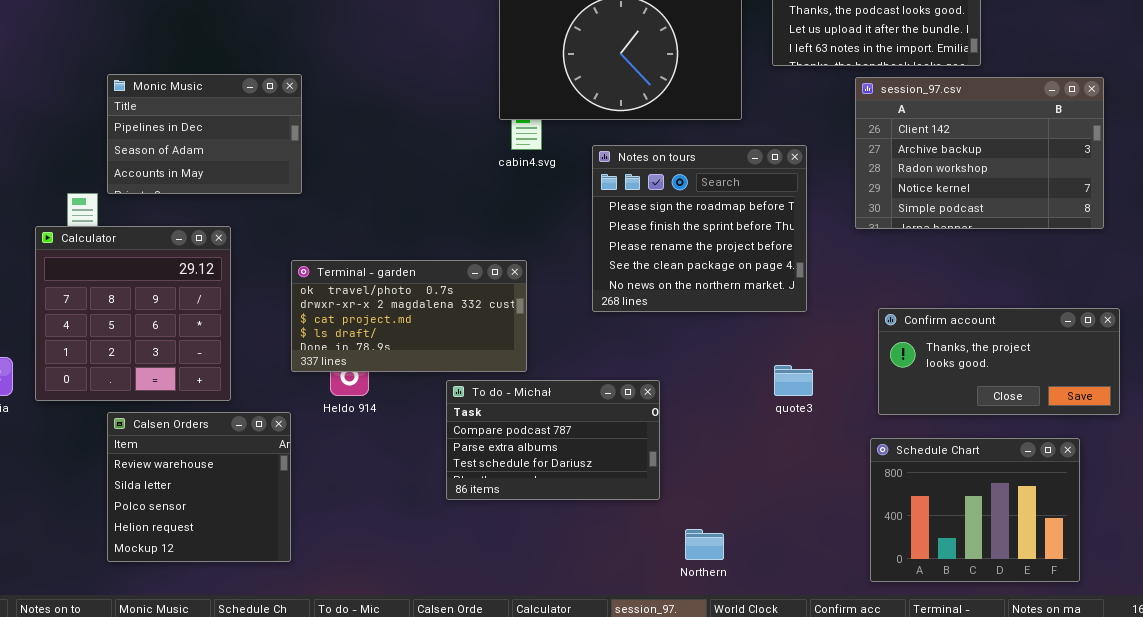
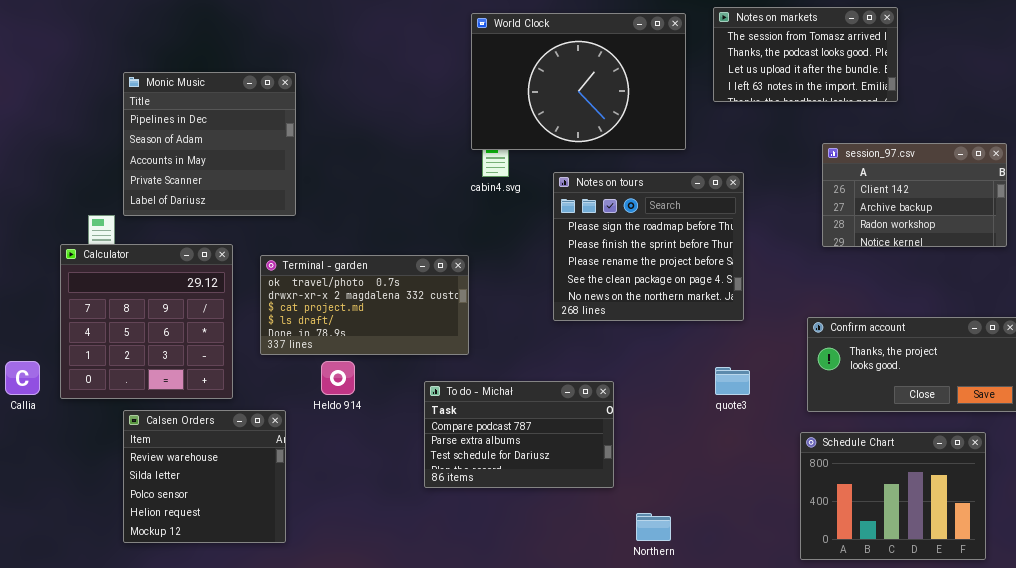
Monic Music: [107,74,302,194] -> [123,72,296,216], resized
session_97.csv: [855,77,1104,229] -> [822,143,1007,247], resized
Terminal - garden: [291,260,527,372] -> [260,255,469,355], moved

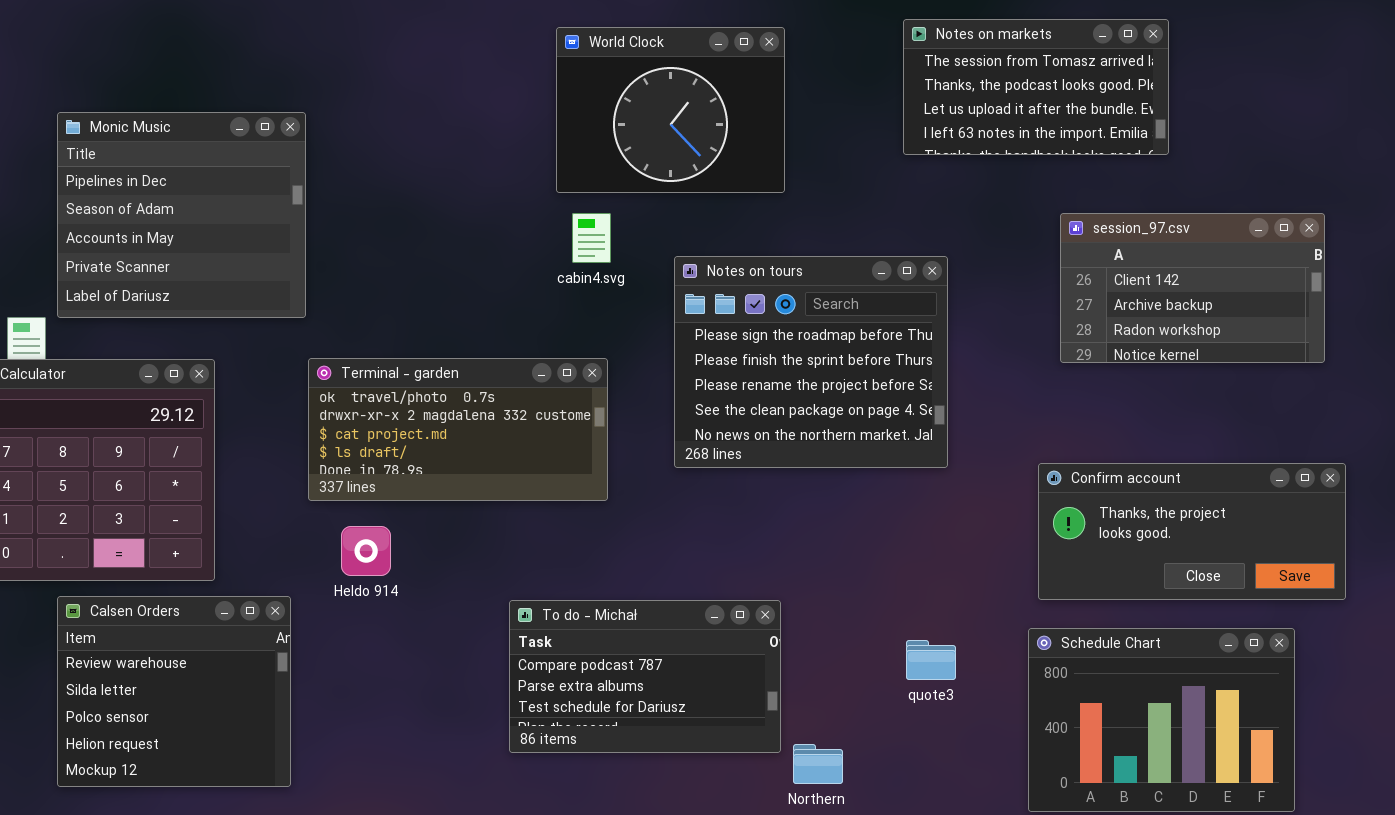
World Clock: [471,13,686,150] -> [556,27,785,193], resized
Terminal - garden: [260,255,469,355] -> [308,358,608,501], moved
quote3: [715,367,750,395] -> [906,640,956,680], moved
To do - Michał: [424,381,614,488] -> [509,600,781,753], moved

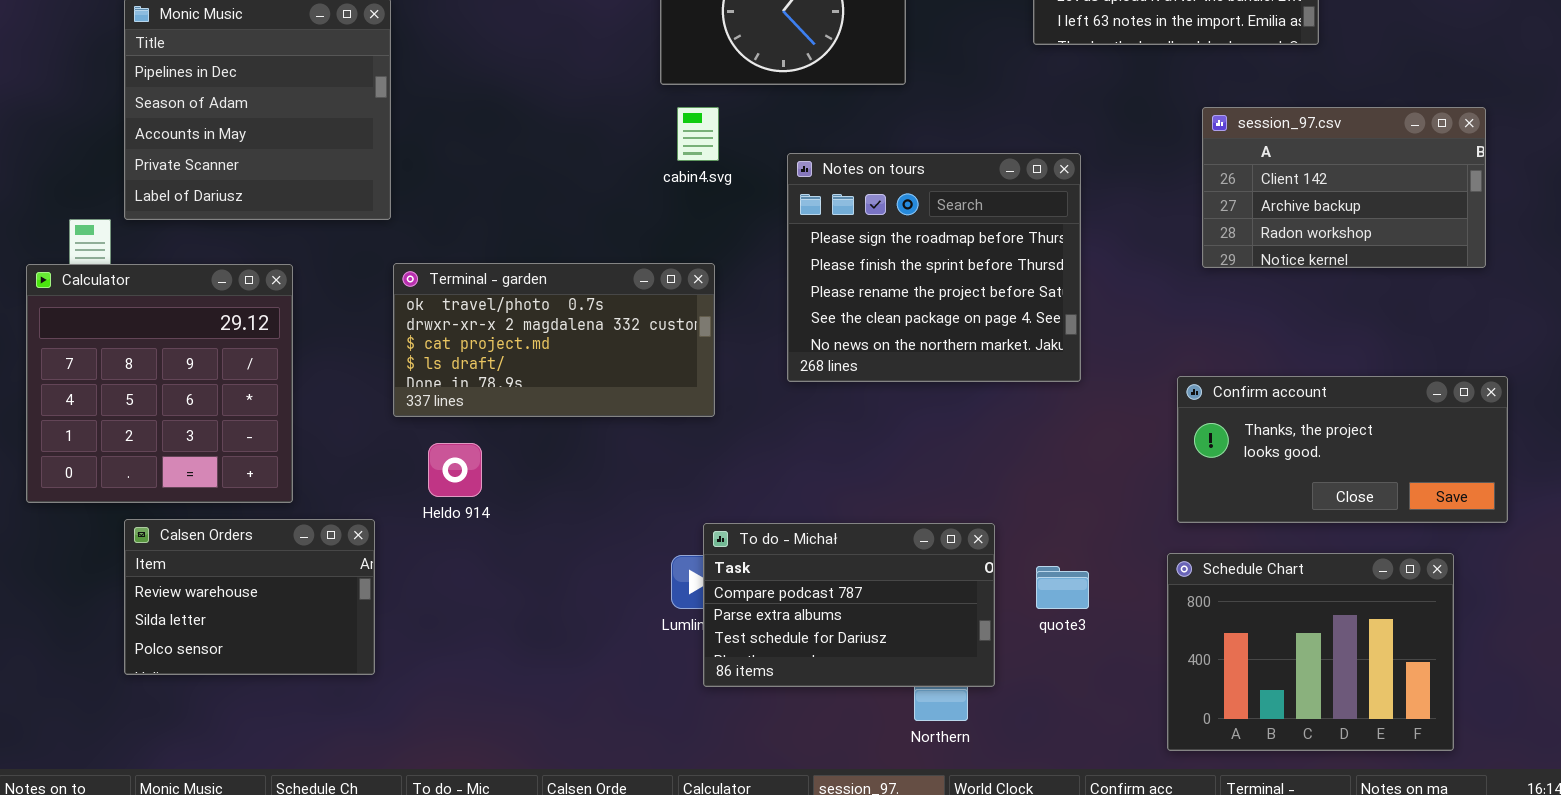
Calsen Orders: [57,596,291,787] -> [124,519,375,675], resized
To do - Michał: [509,600,781,753] -> [703,523,995,687], moved

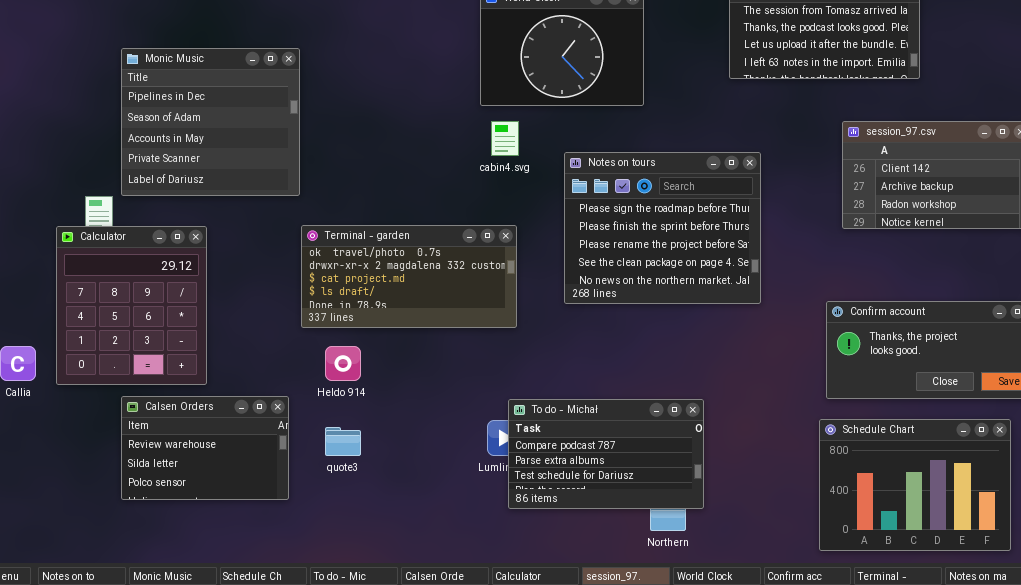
Calculator: [26,264,293,503] -> [56,226,207,385], resized
quote3: [1036,566,1089,609] -> [325,427,361,456], moved

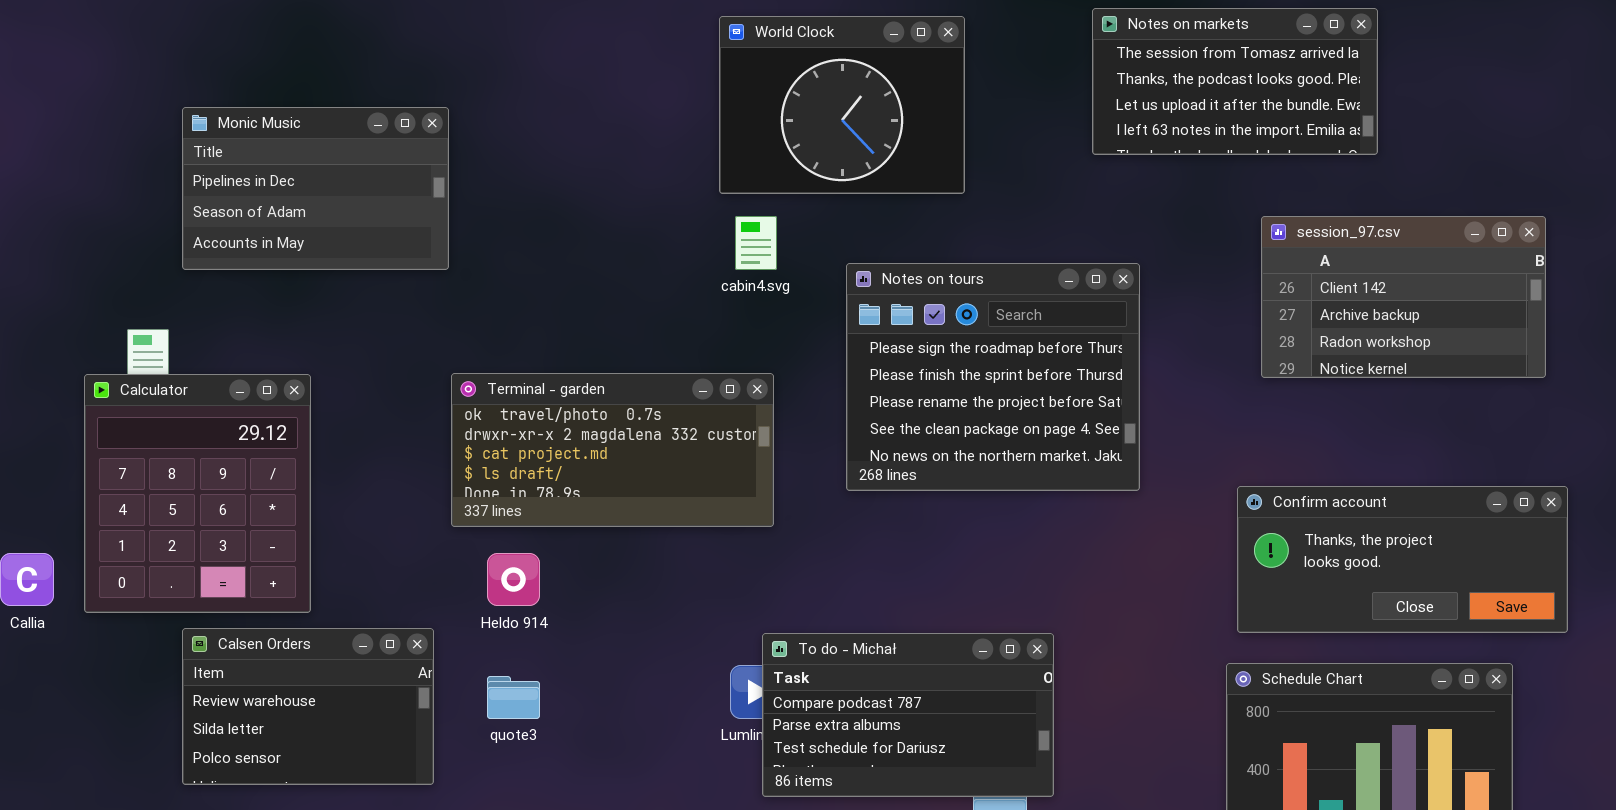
Monic Music: [121,48,300,196] -> [182,107,449,270], resized

